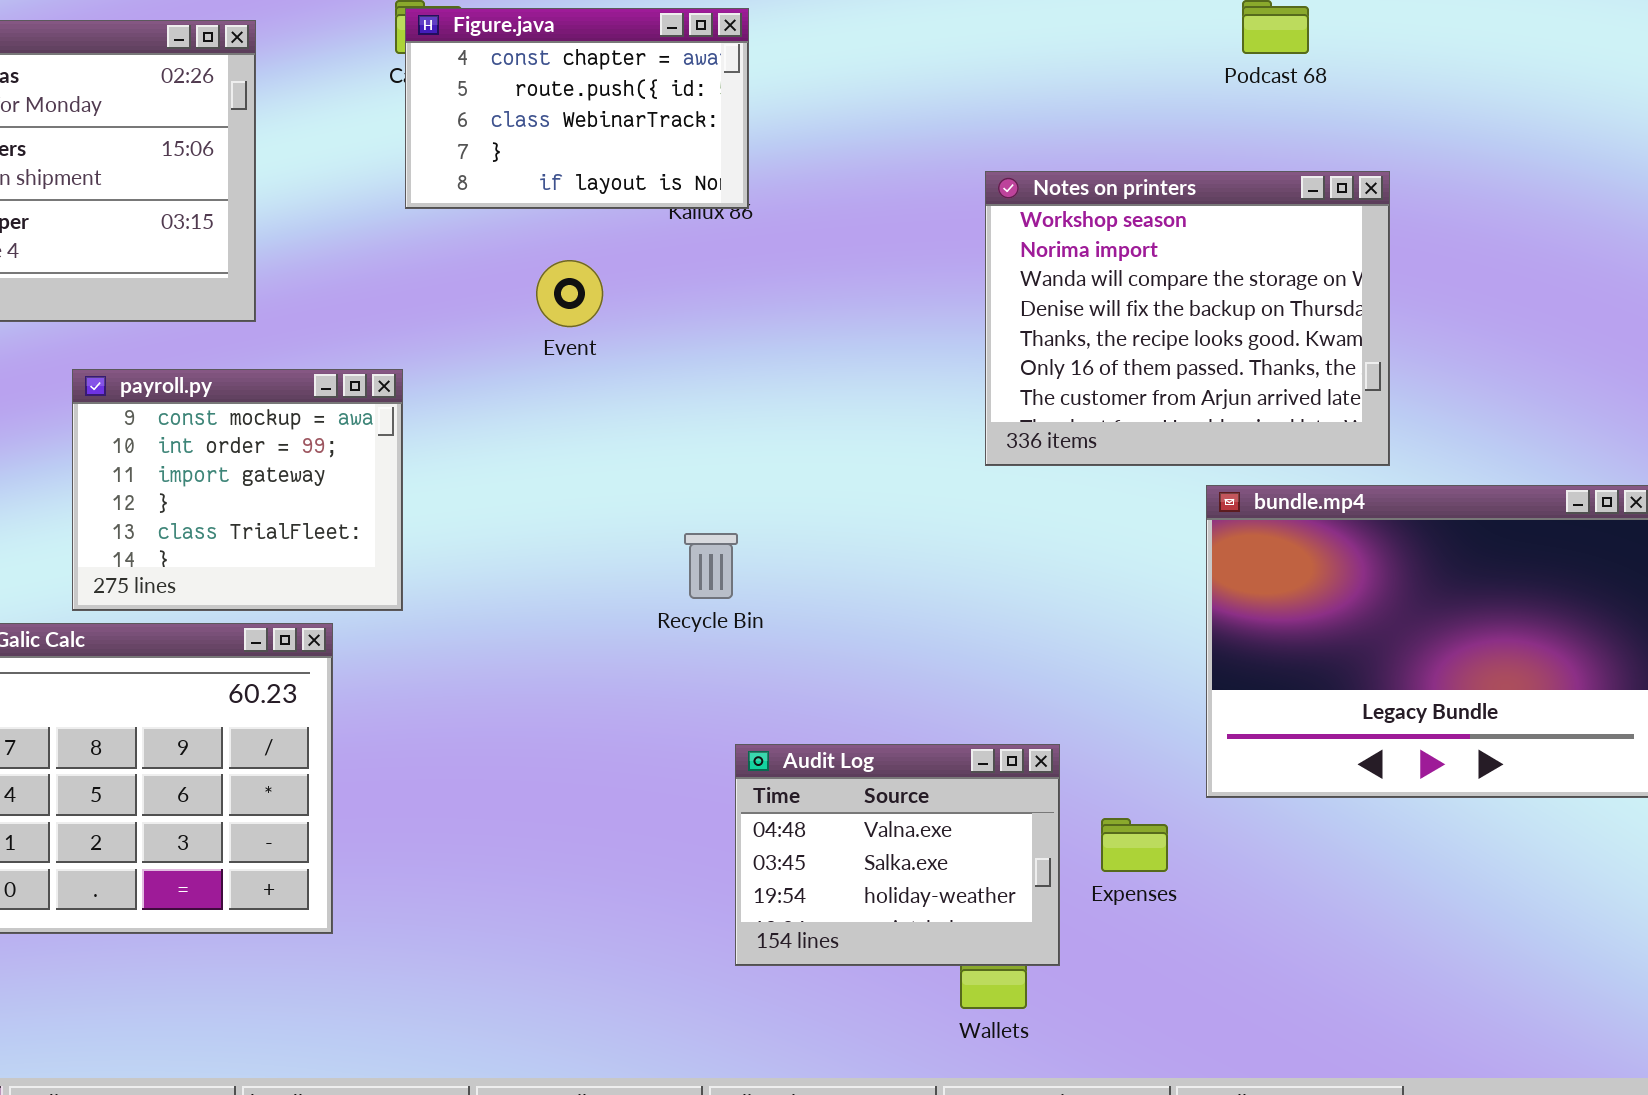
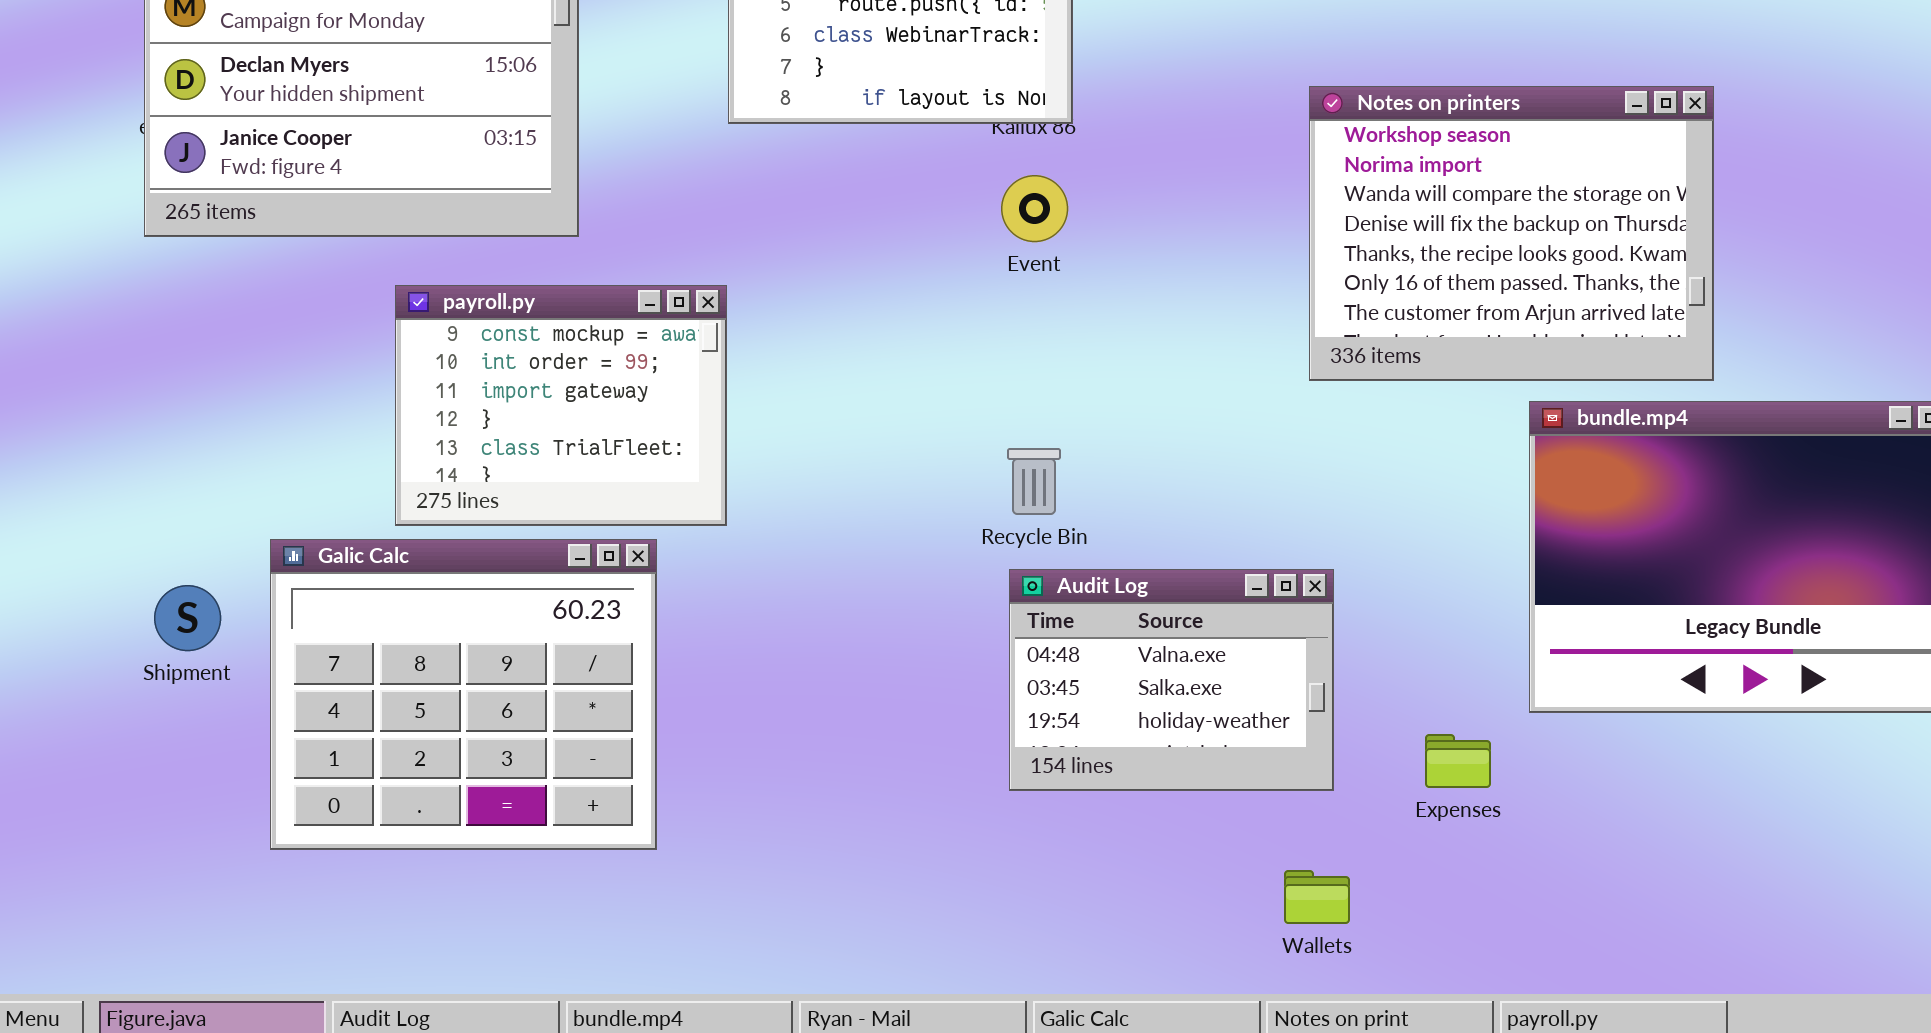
Event: [536,260,603,327] -> [1001,175,1068,242], moved
Audit Log: [735,744,1060,966] -> [1009,569,1334,791], moved

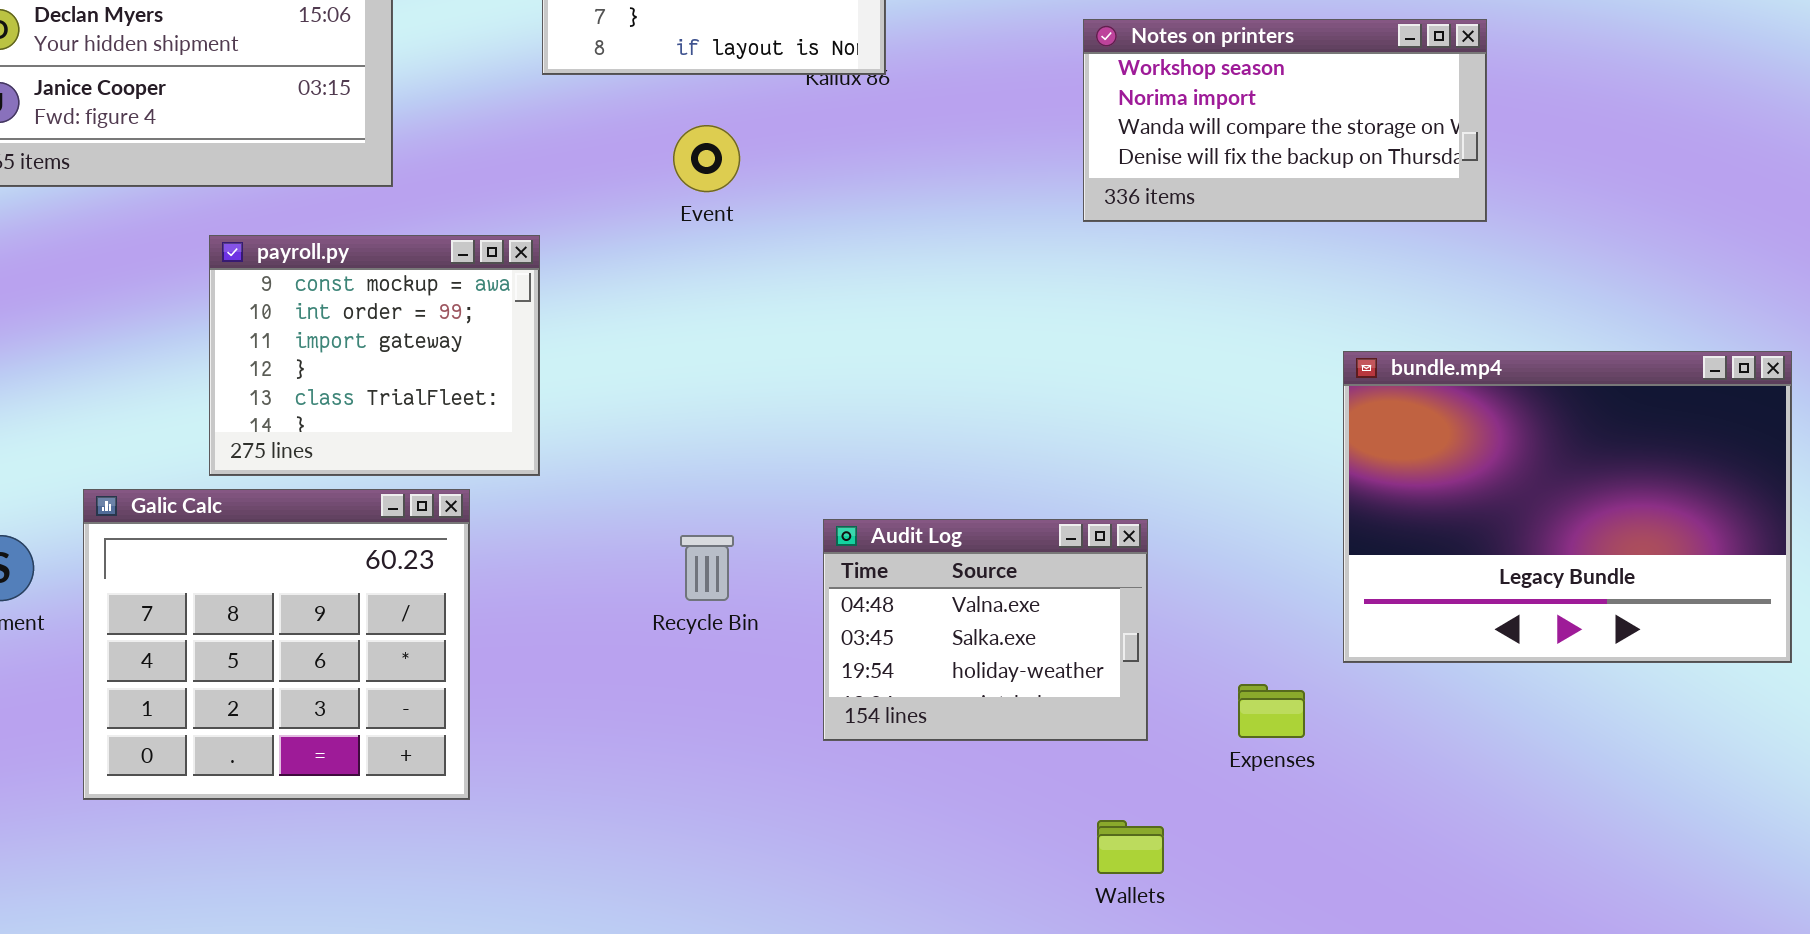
Notes on printers: [1309,86,1714,381] -> [1083,19,1487,222], moved, resized
Event: [1001,175,1068,242] -> [673,125,740,192], moved
Recycle Bin: [1007,448,1061,515] -> [680,535,734,601], moved

